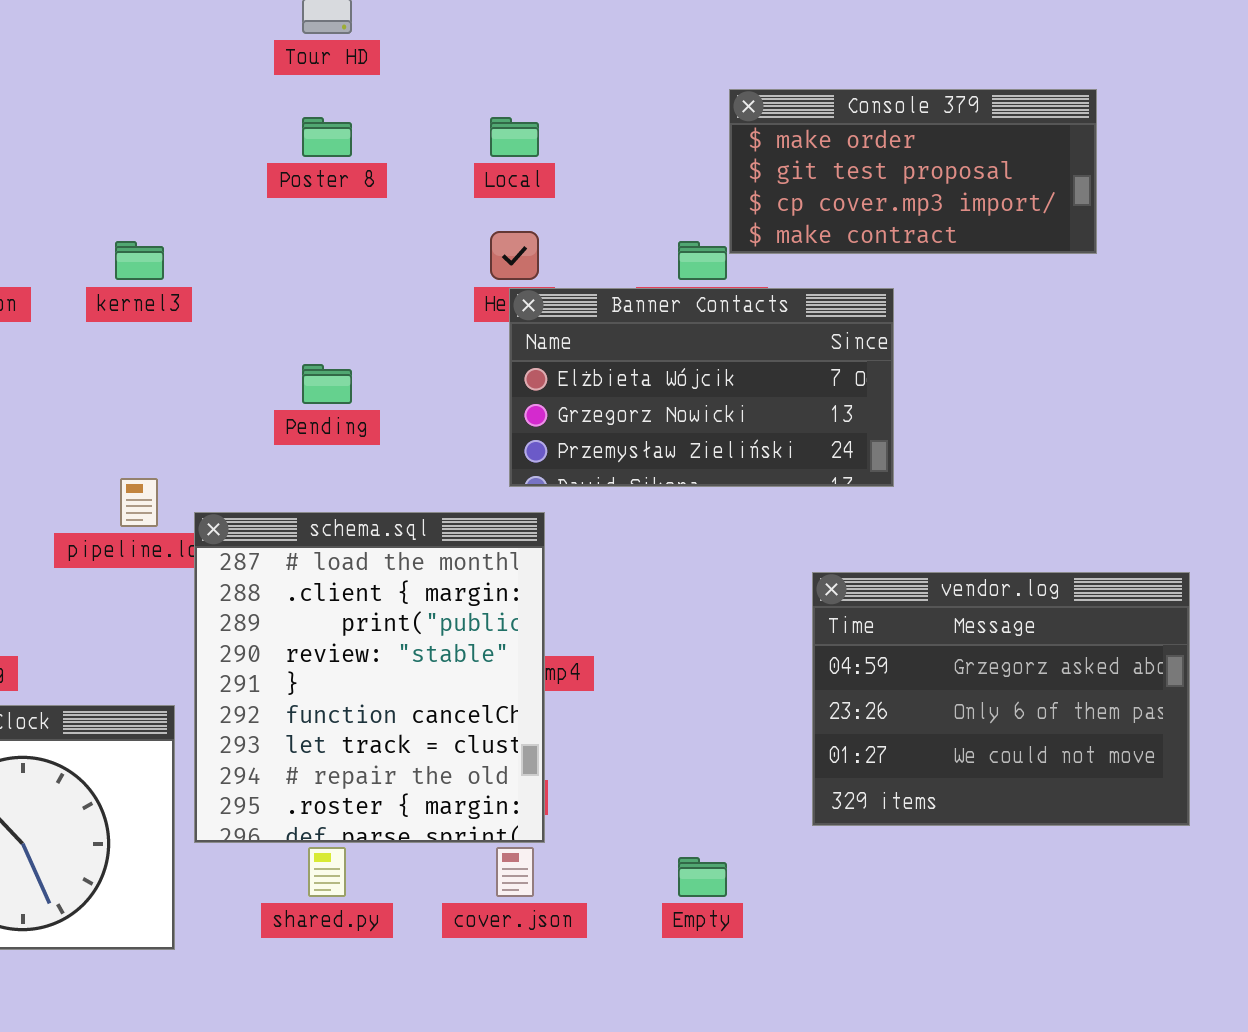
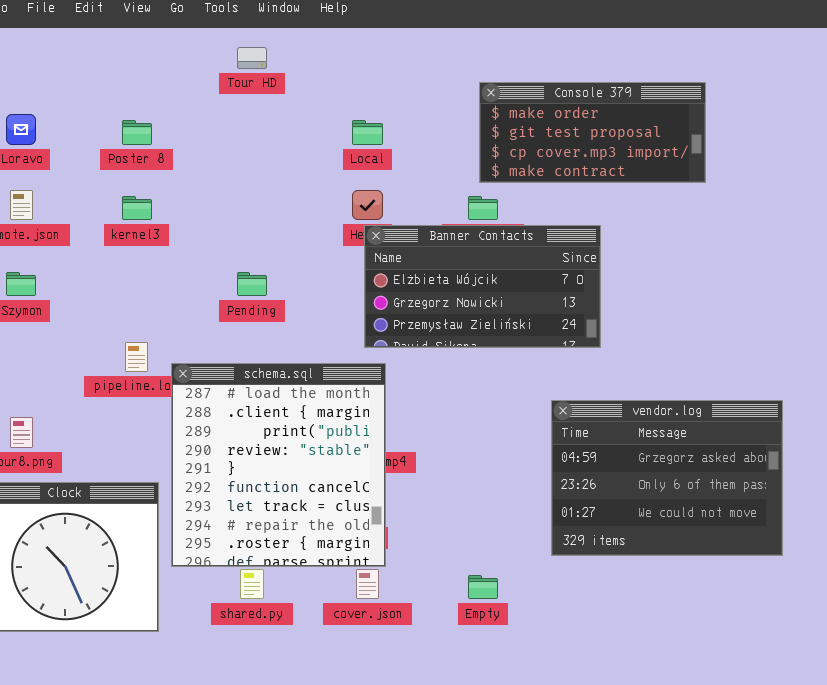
Console 379: [729,89,1097,254] -> [479,82,706,183], moved
Poster 8: [302,117,352,157] -> [122,120,152,145], moved

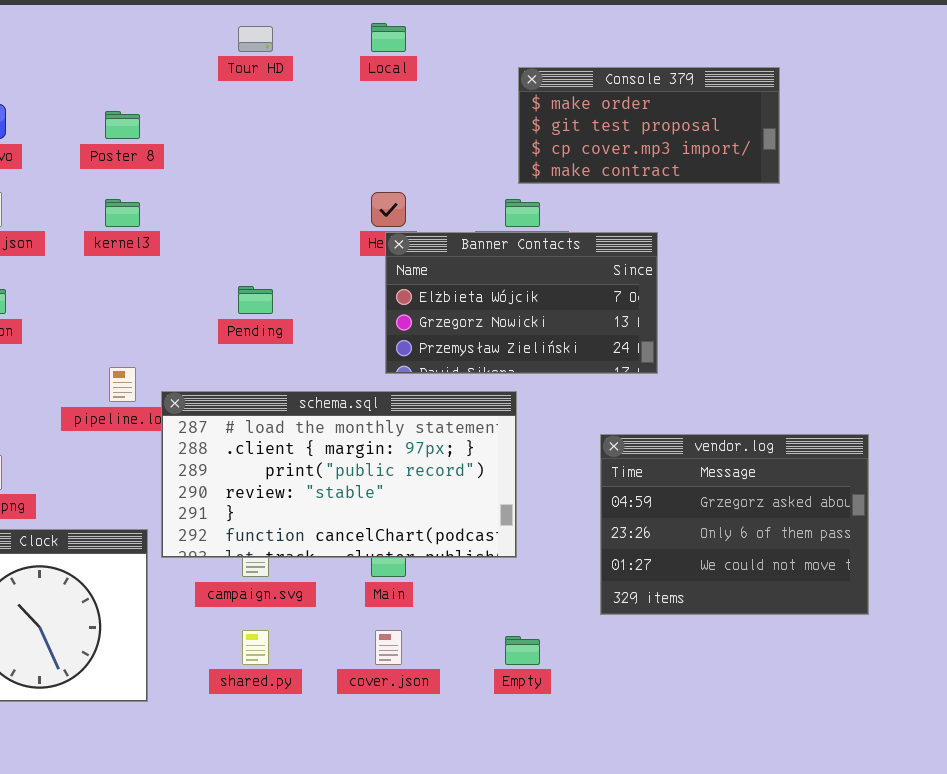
Local: [352,120,383,145] -> [371,23,406,52], moved
schema.sql: [171,363,386,567] -> [161,391,517,558], resized

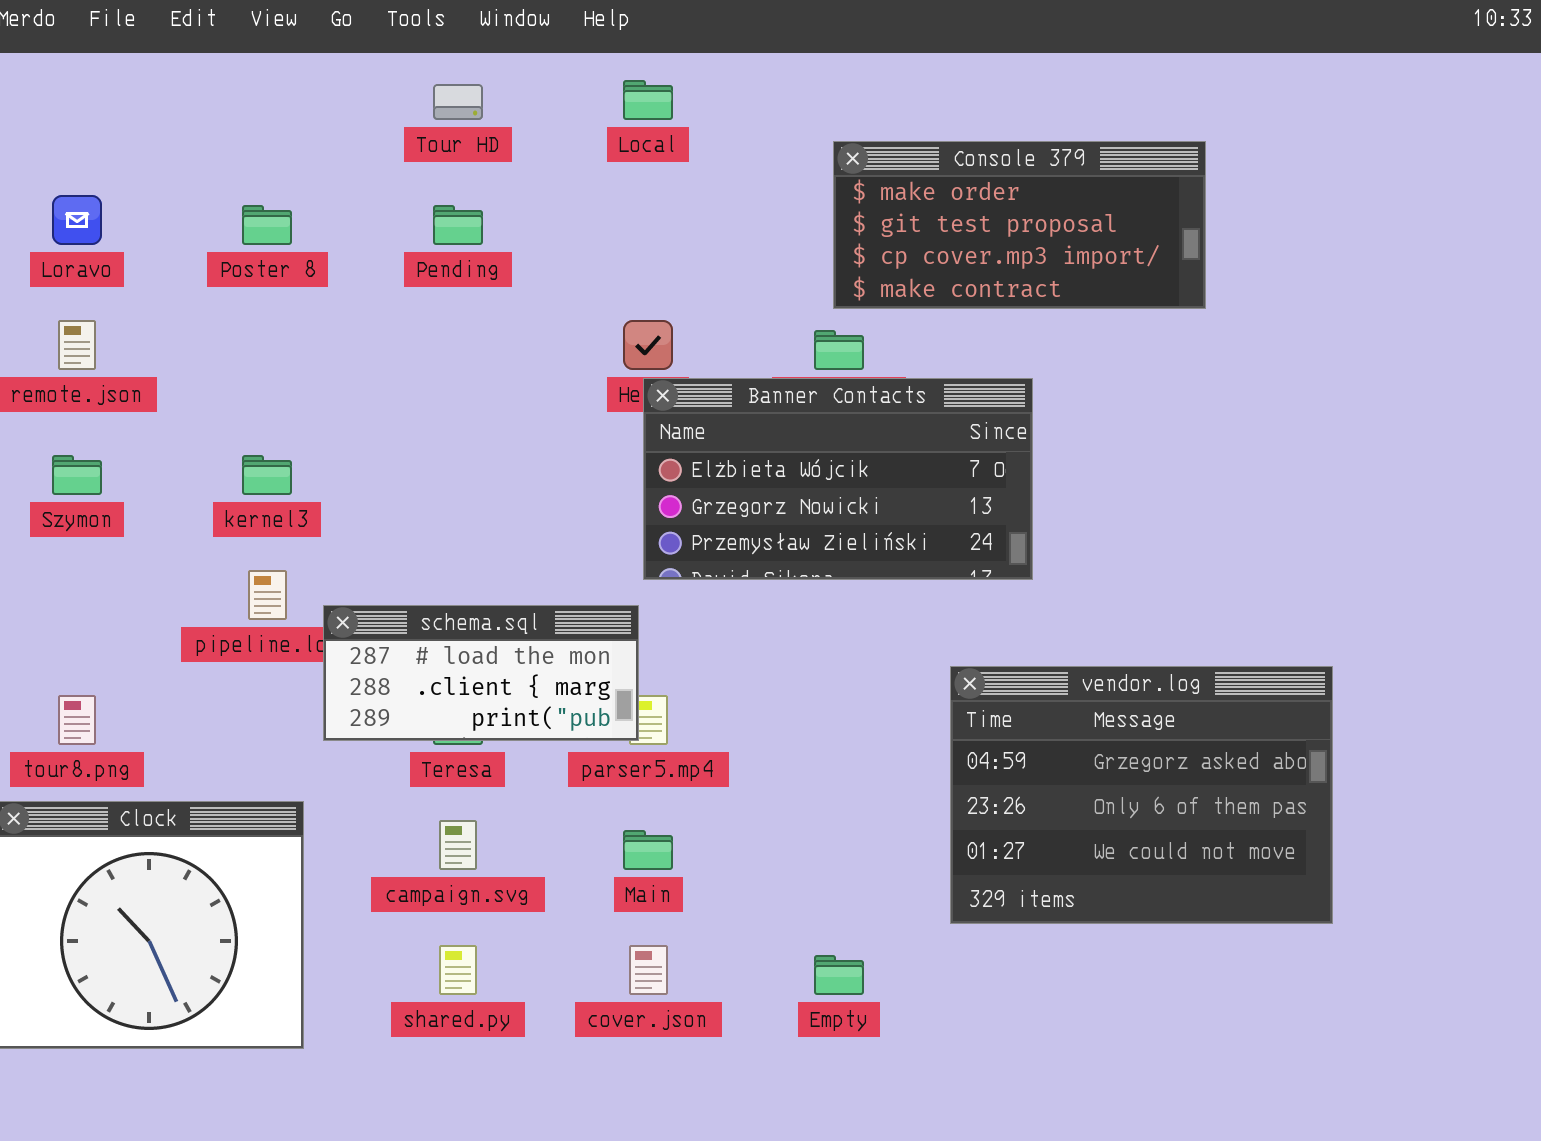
kernel3: [105,199,140,227] -> [242,455,292,495], moved
Pending: [238,286,273,314] -> [433,205,483,245], moved
schema.sql: [161,391,517,558] -> [323,605,639,741], resized

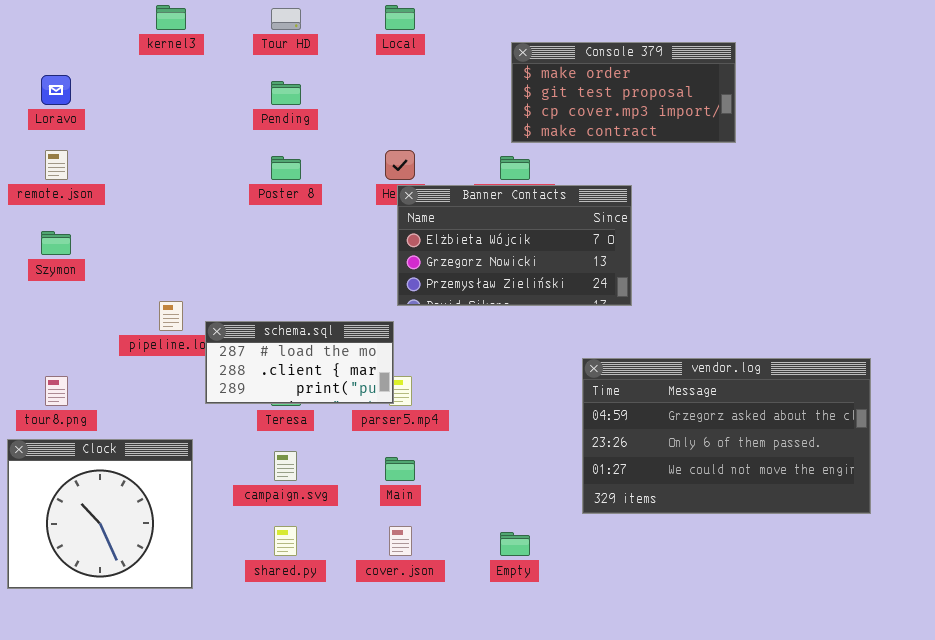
Poster 8: [242,205,292,245] -> [271,156,301,180], moved
kernel3: [242,455,292,495] -> [156,5,186,30], moved
vendor.log: [950,666,1333,924] -> [582,358,871,514], resized

